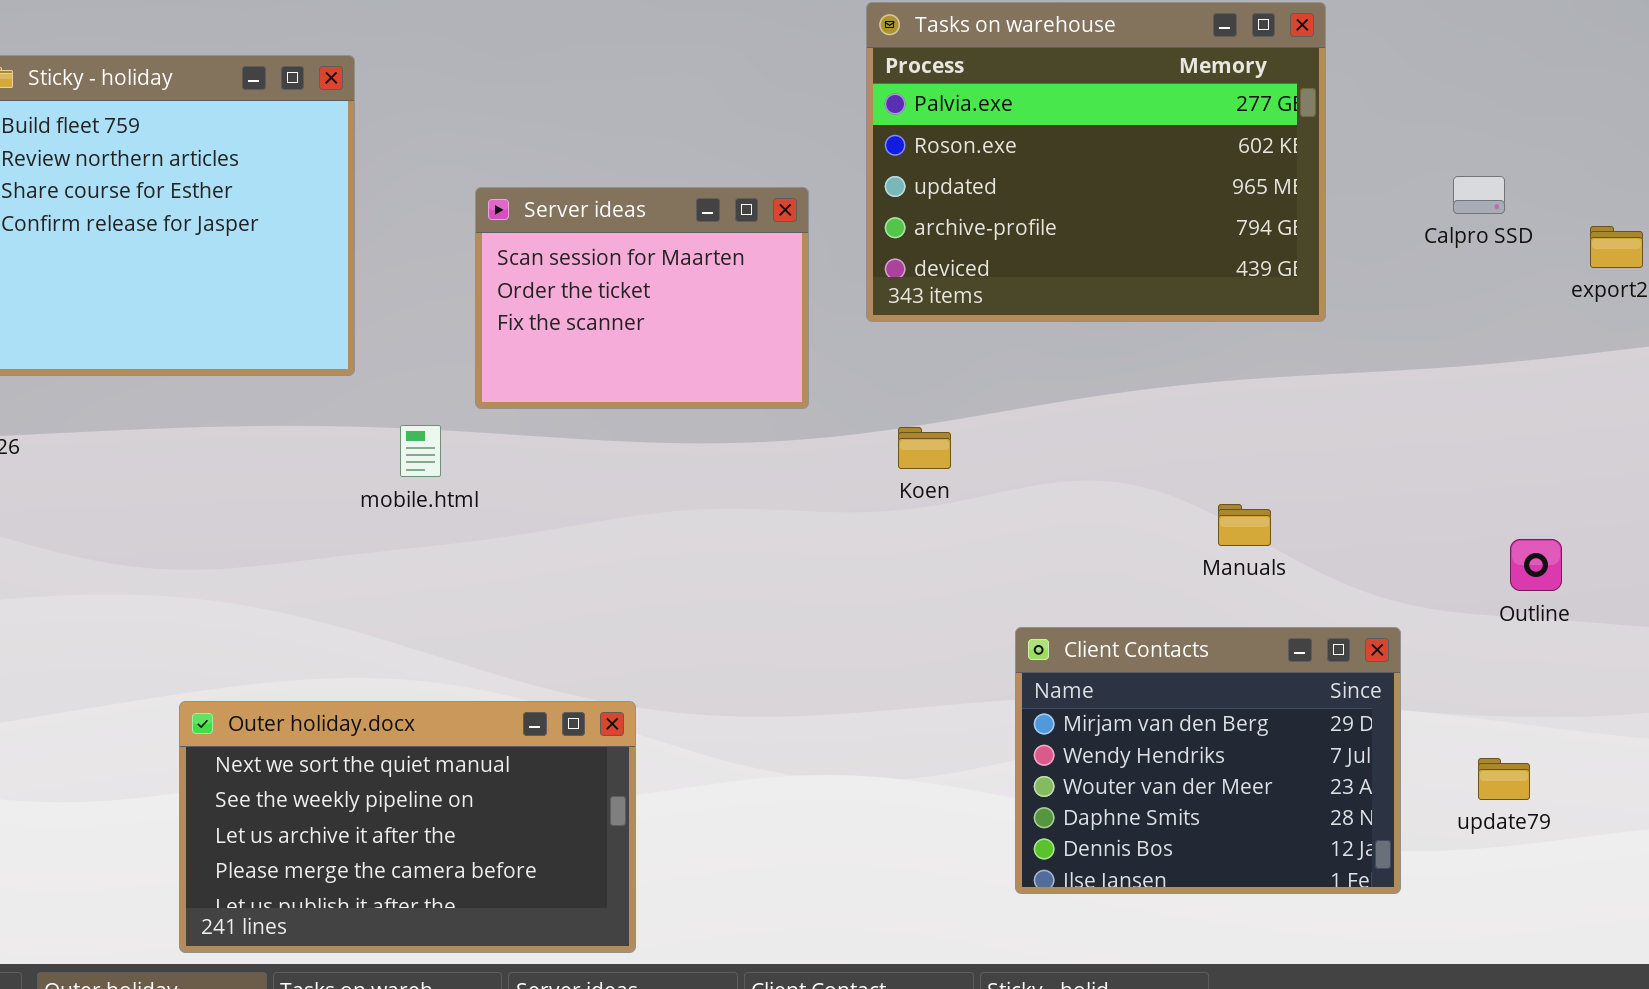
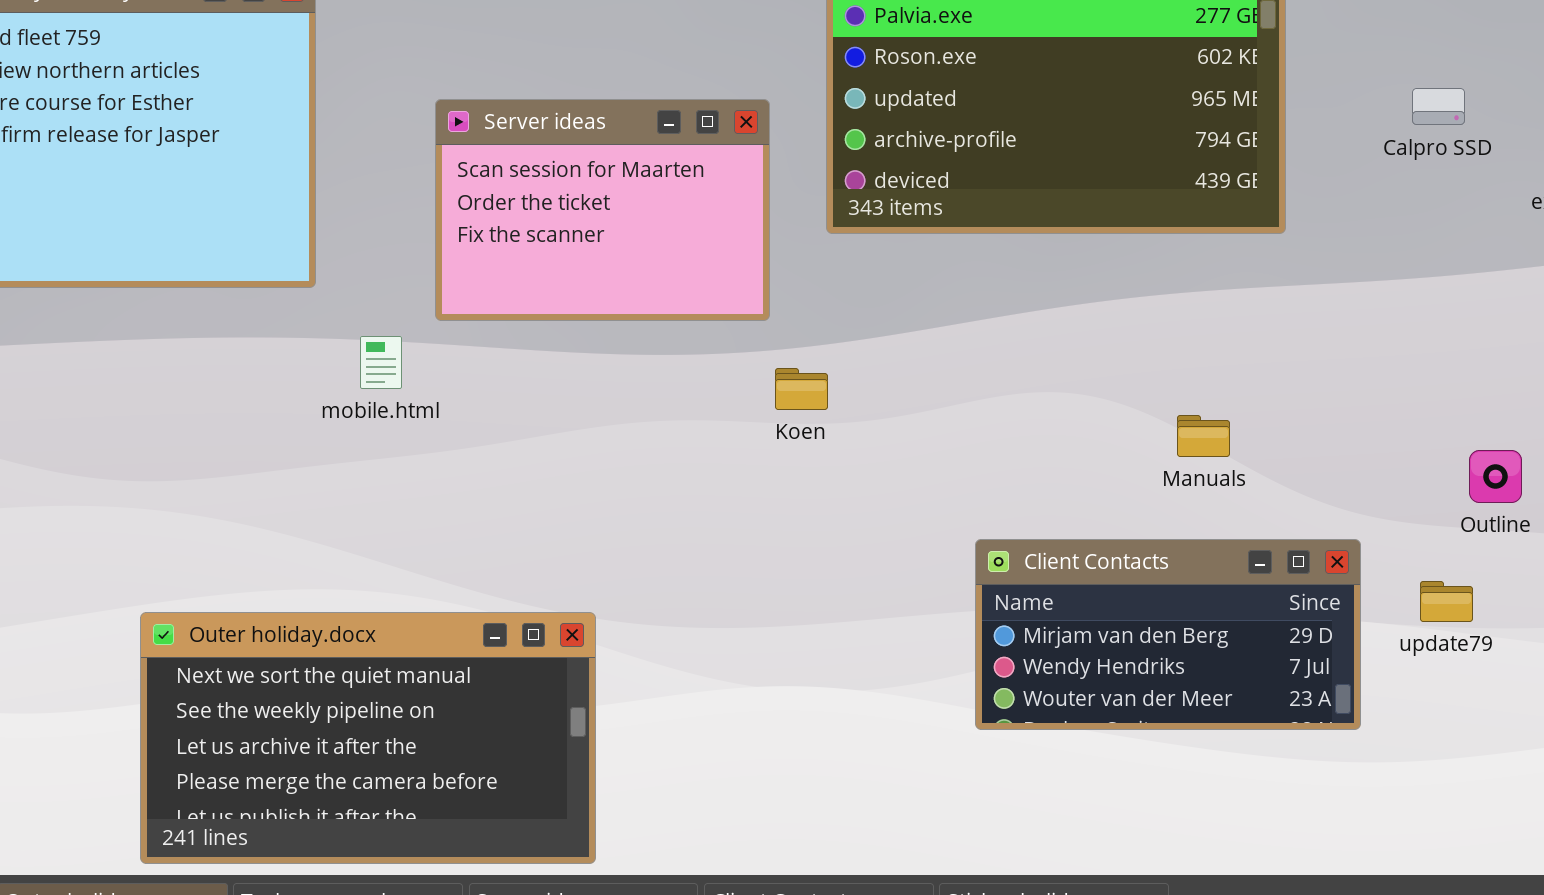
Koen: [898,427,951,469] -> [775,368,828,410], moved
Client Contacts: [1015,627,1401,894] -> [975,539,1361,730], resized
update79: [1478,758,1530,800] -> [1420,581,1473,622], moved

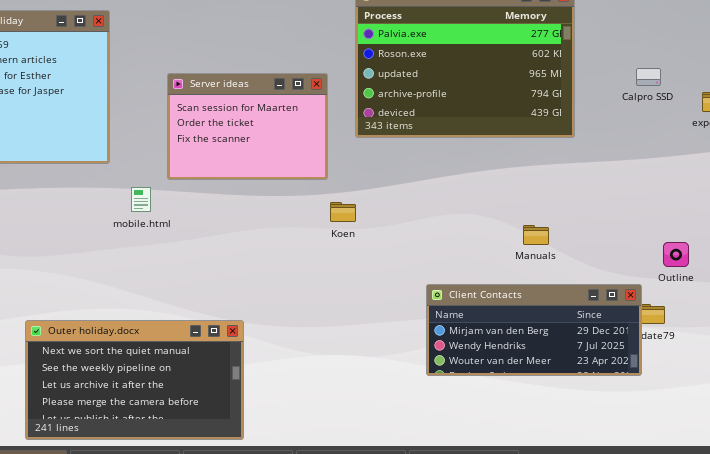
Client Contacts: [975,539,1361,730] -> [426,284,642,376], resized

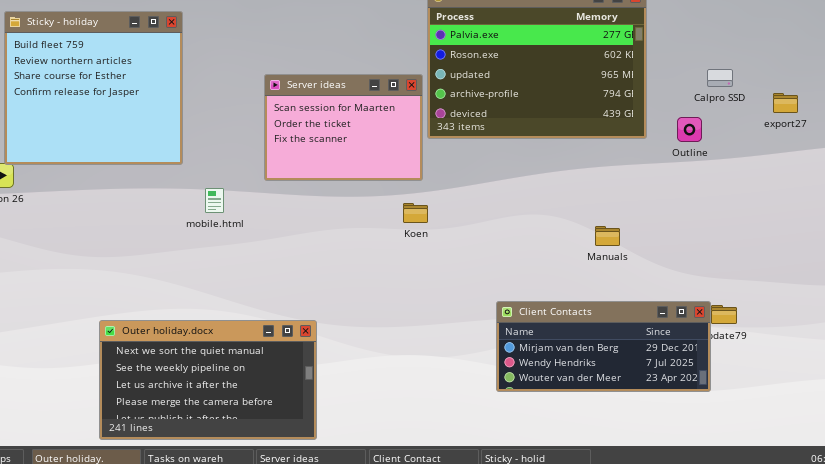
Server ideas: [167,73,328,180] -> [264,74,423,181], moved
Outline: [663,242,689,267] -> [677,117,702,142], moved
Client Contacts: [426,284,642,376] -> [496,301,711,392], moved

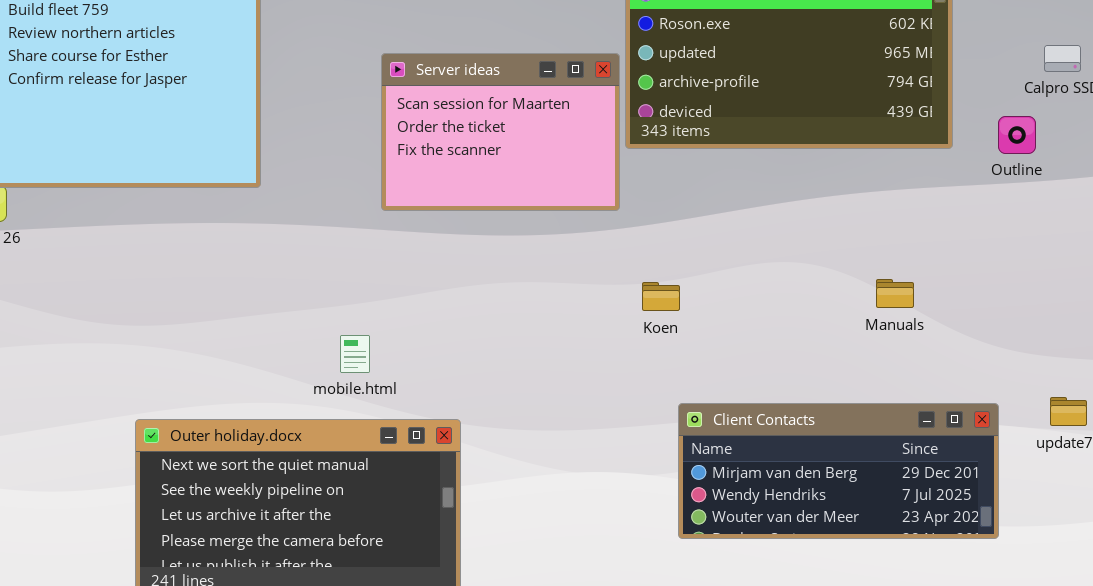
mobile.html: [205,188,224,213] -> [340,335,370,373], moved
Koen: [403,203,428,223] -> [642,282,680,311], moved
Client Contacts: [496,301,711,392] -> [678,403,999,539], moved

